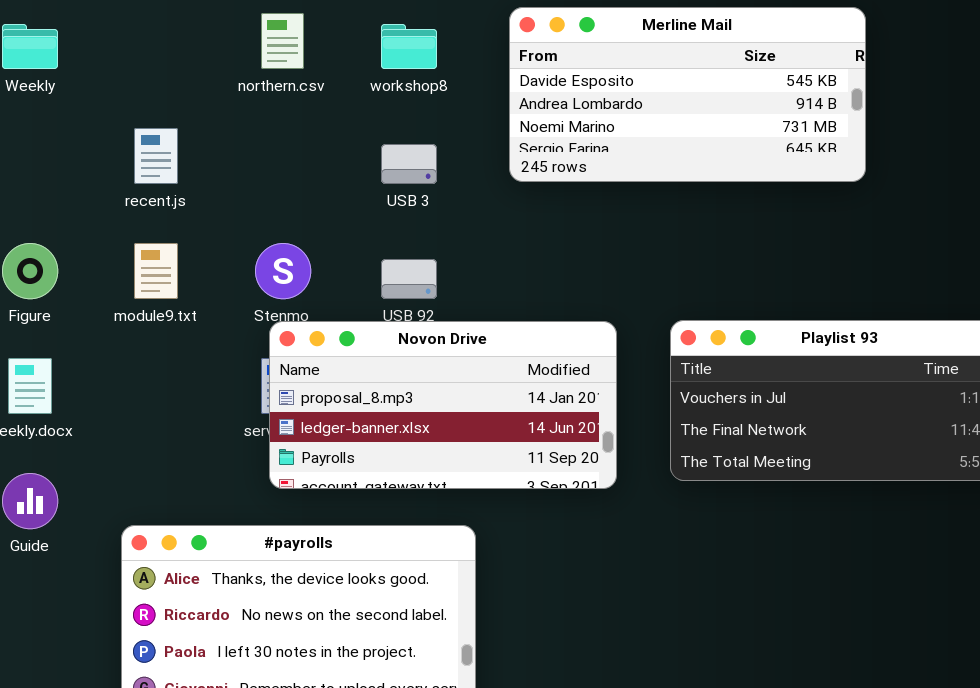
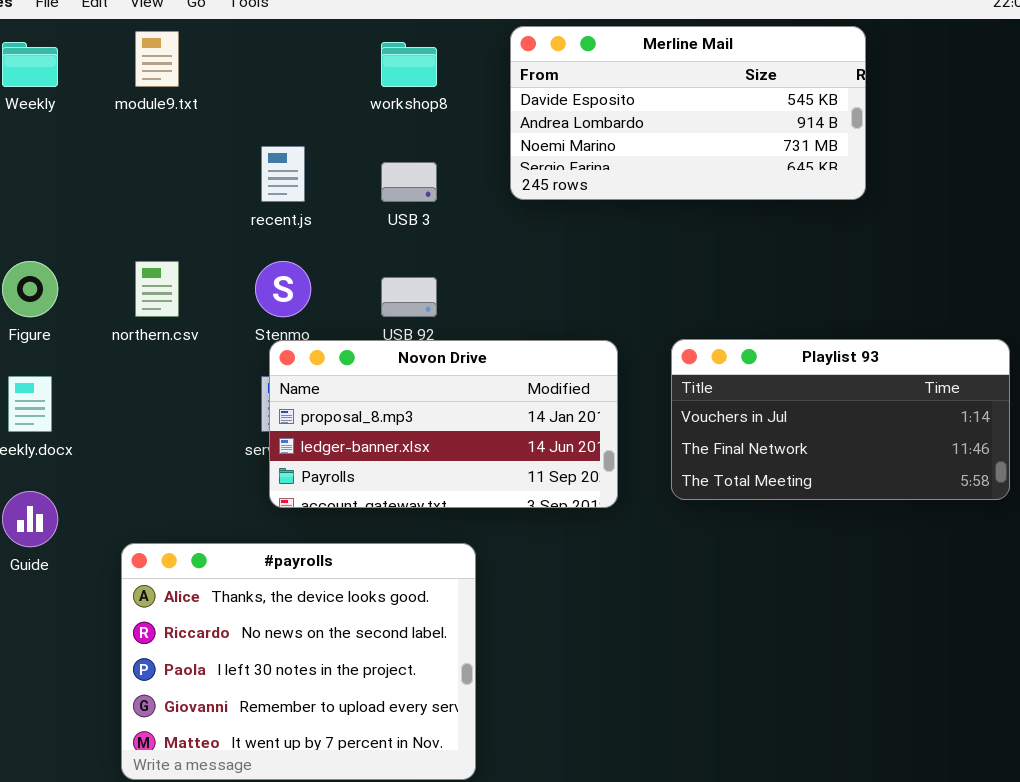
northern.csv: [261,13,304,69] -> [135,261,179,317], moved
recent.js: [134,128,178,184] -> [261,146,305,202], moved
module9.txt: [134,243,178,299] -> [135,31,179,87], moved

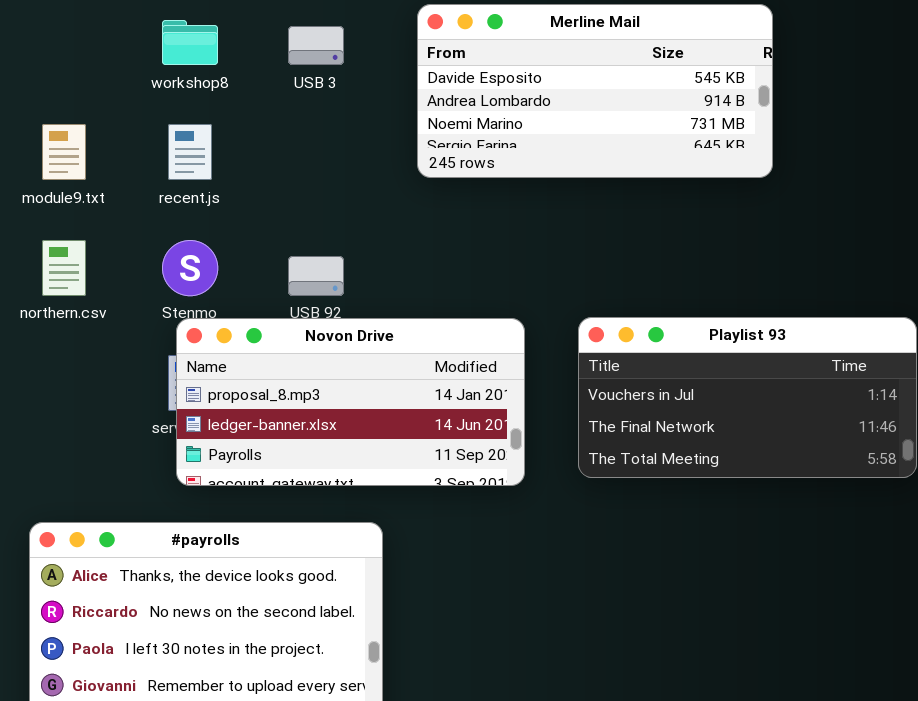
module9.txt: [135,31,179,87] -> [42,124,86,180], moved
workshop8: [381,42,437,87] -> [162,20,218,65], moved
USB 3: [381,162,437,202] -> [288,26,344,65], moved

